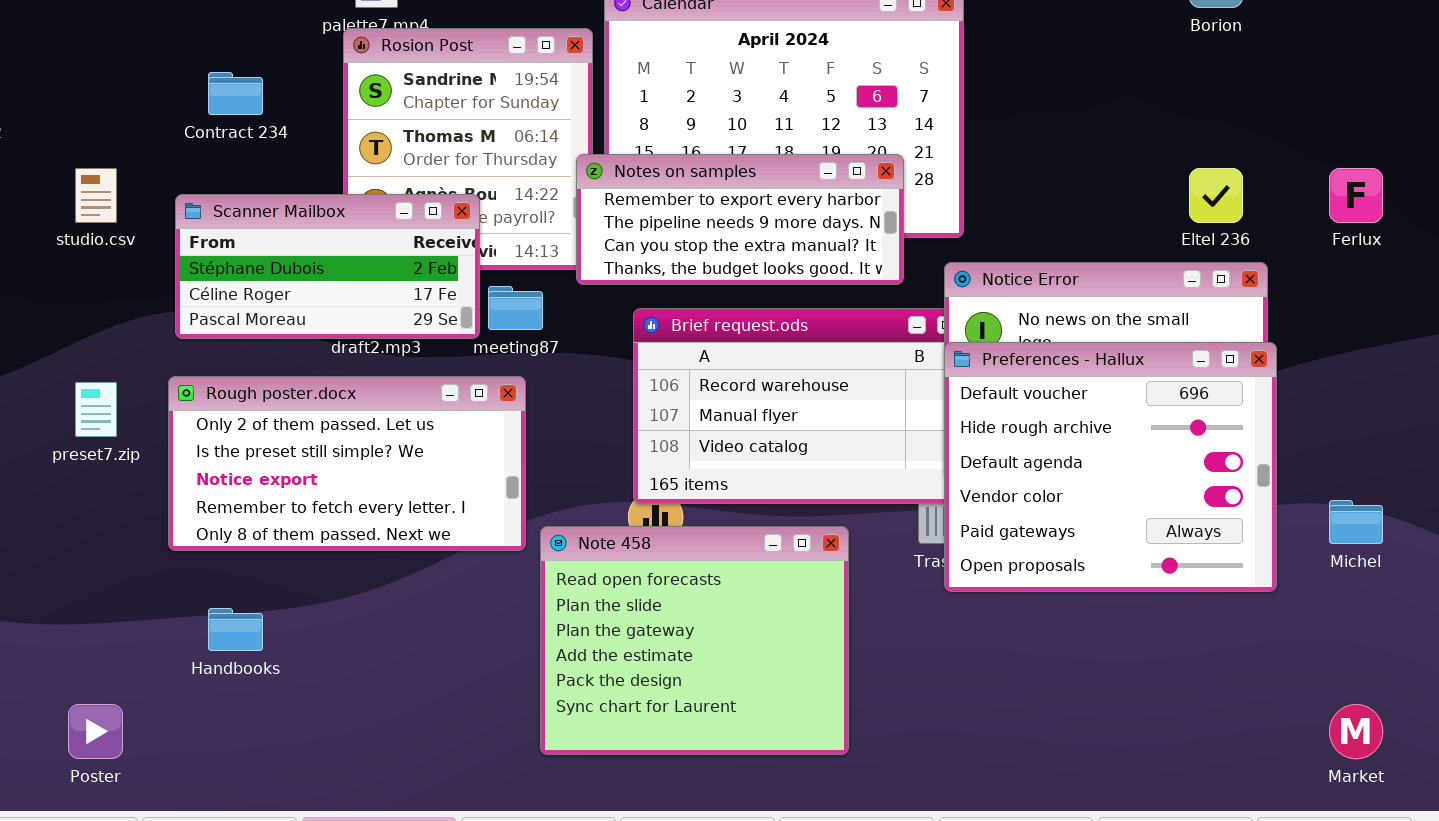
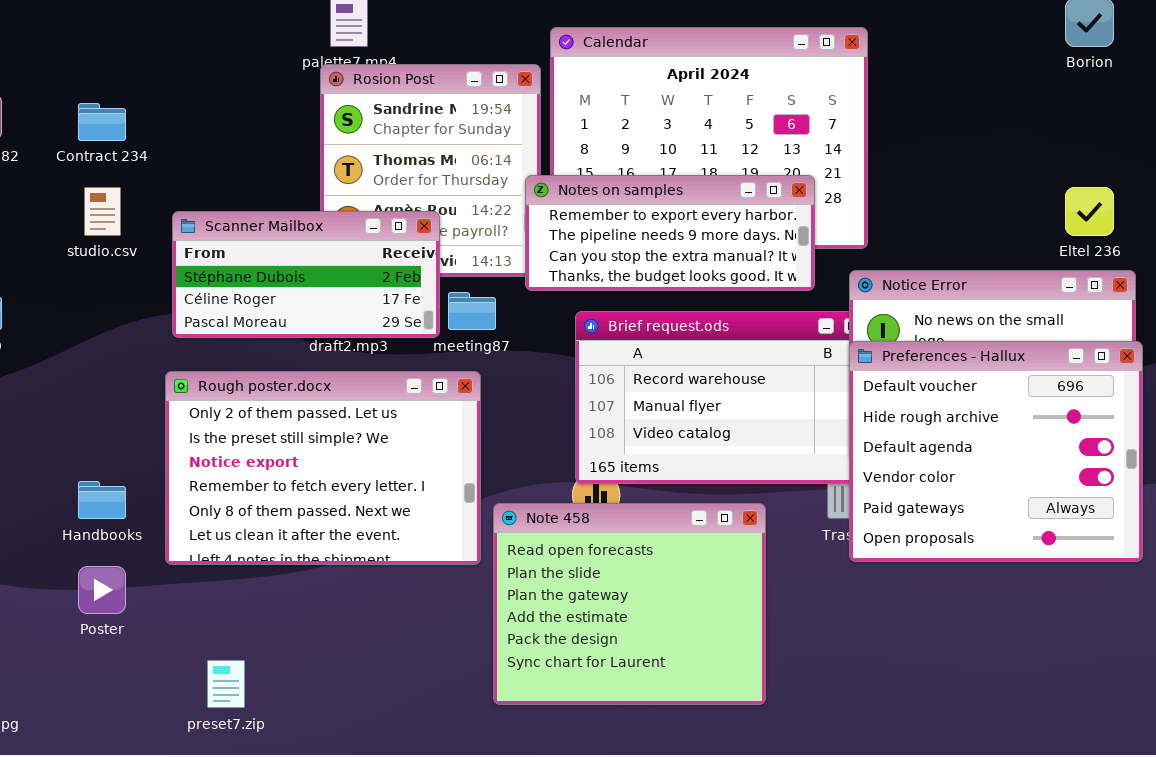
Contract 234: [208,72,263,115] -> [78,103,126,141], moved
Rough poster.docx: [168,376,526,551] -> [165,371,481,565], resized
preset7.zip: [75,382,117,437] -> [207,660,245,708], moved
Handbooks: [208,608,263,651] -> [78,481,126,519], moved
Poster: [68,704,123,759] -> [78,566,126,614], moved

